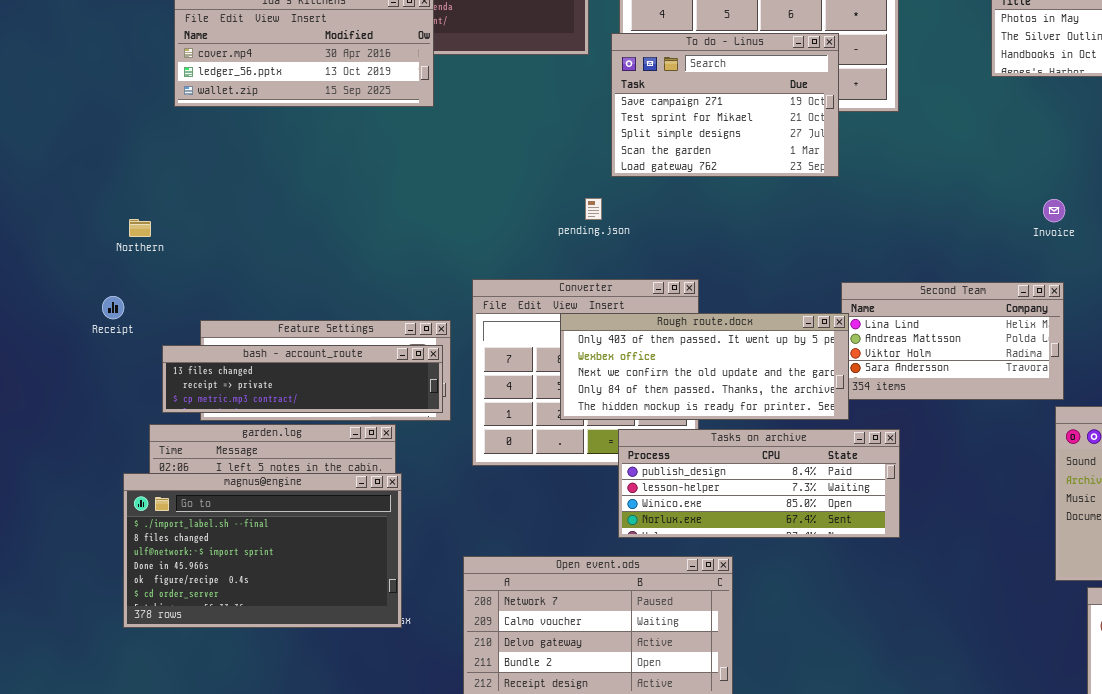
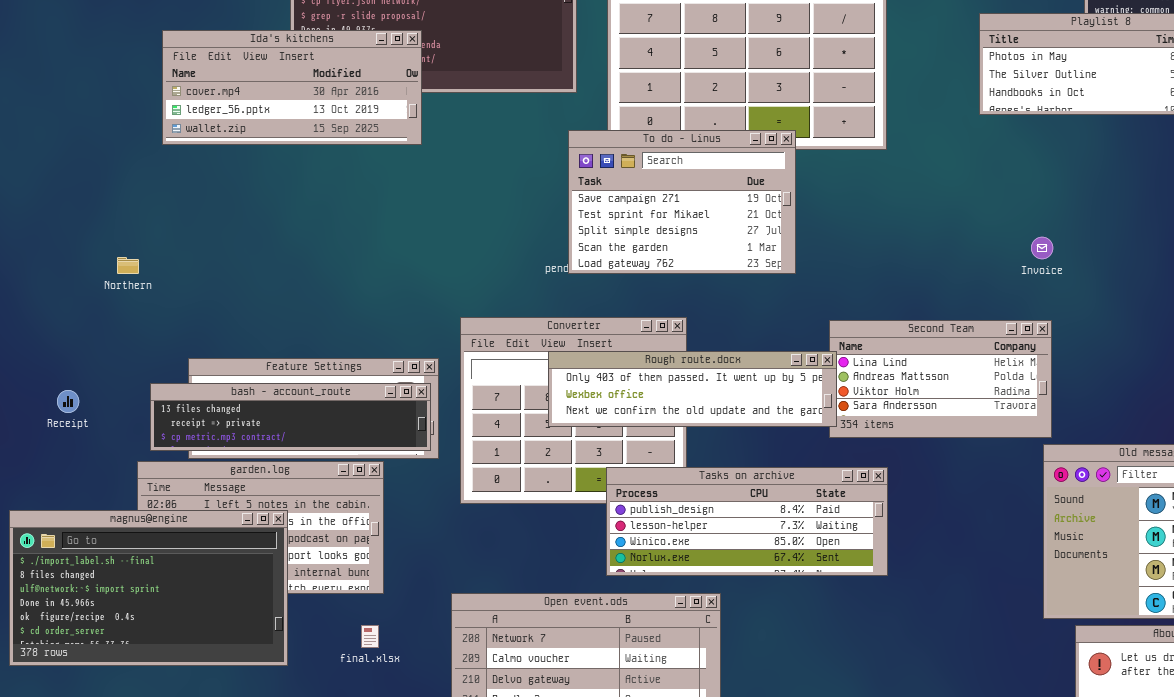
To do - Linus: [611,33,839,177] -> [568,130,796,274], moved
Receipt: [102,296,124,319] -> [57,390,79,413], moved
Rough route.docx: [560,313,849,420] -> [548,351,837,427], resized
magnus@engine: [123,473,402,628] -> [9,510,288,666], moved

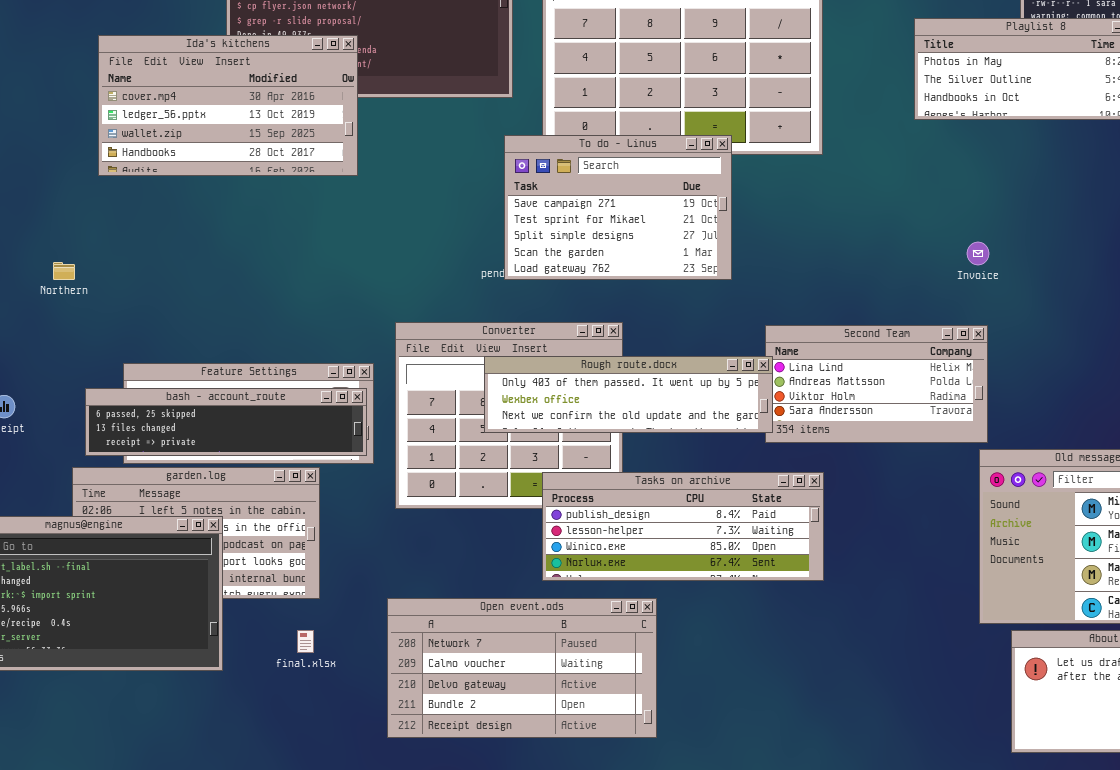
Ida's kitchens: [162,30,422,145] -> [98,35,358,176], resized
bash - account_route: [150,383,431,451] -> [85,388,367,456], scrolled up 1 row

